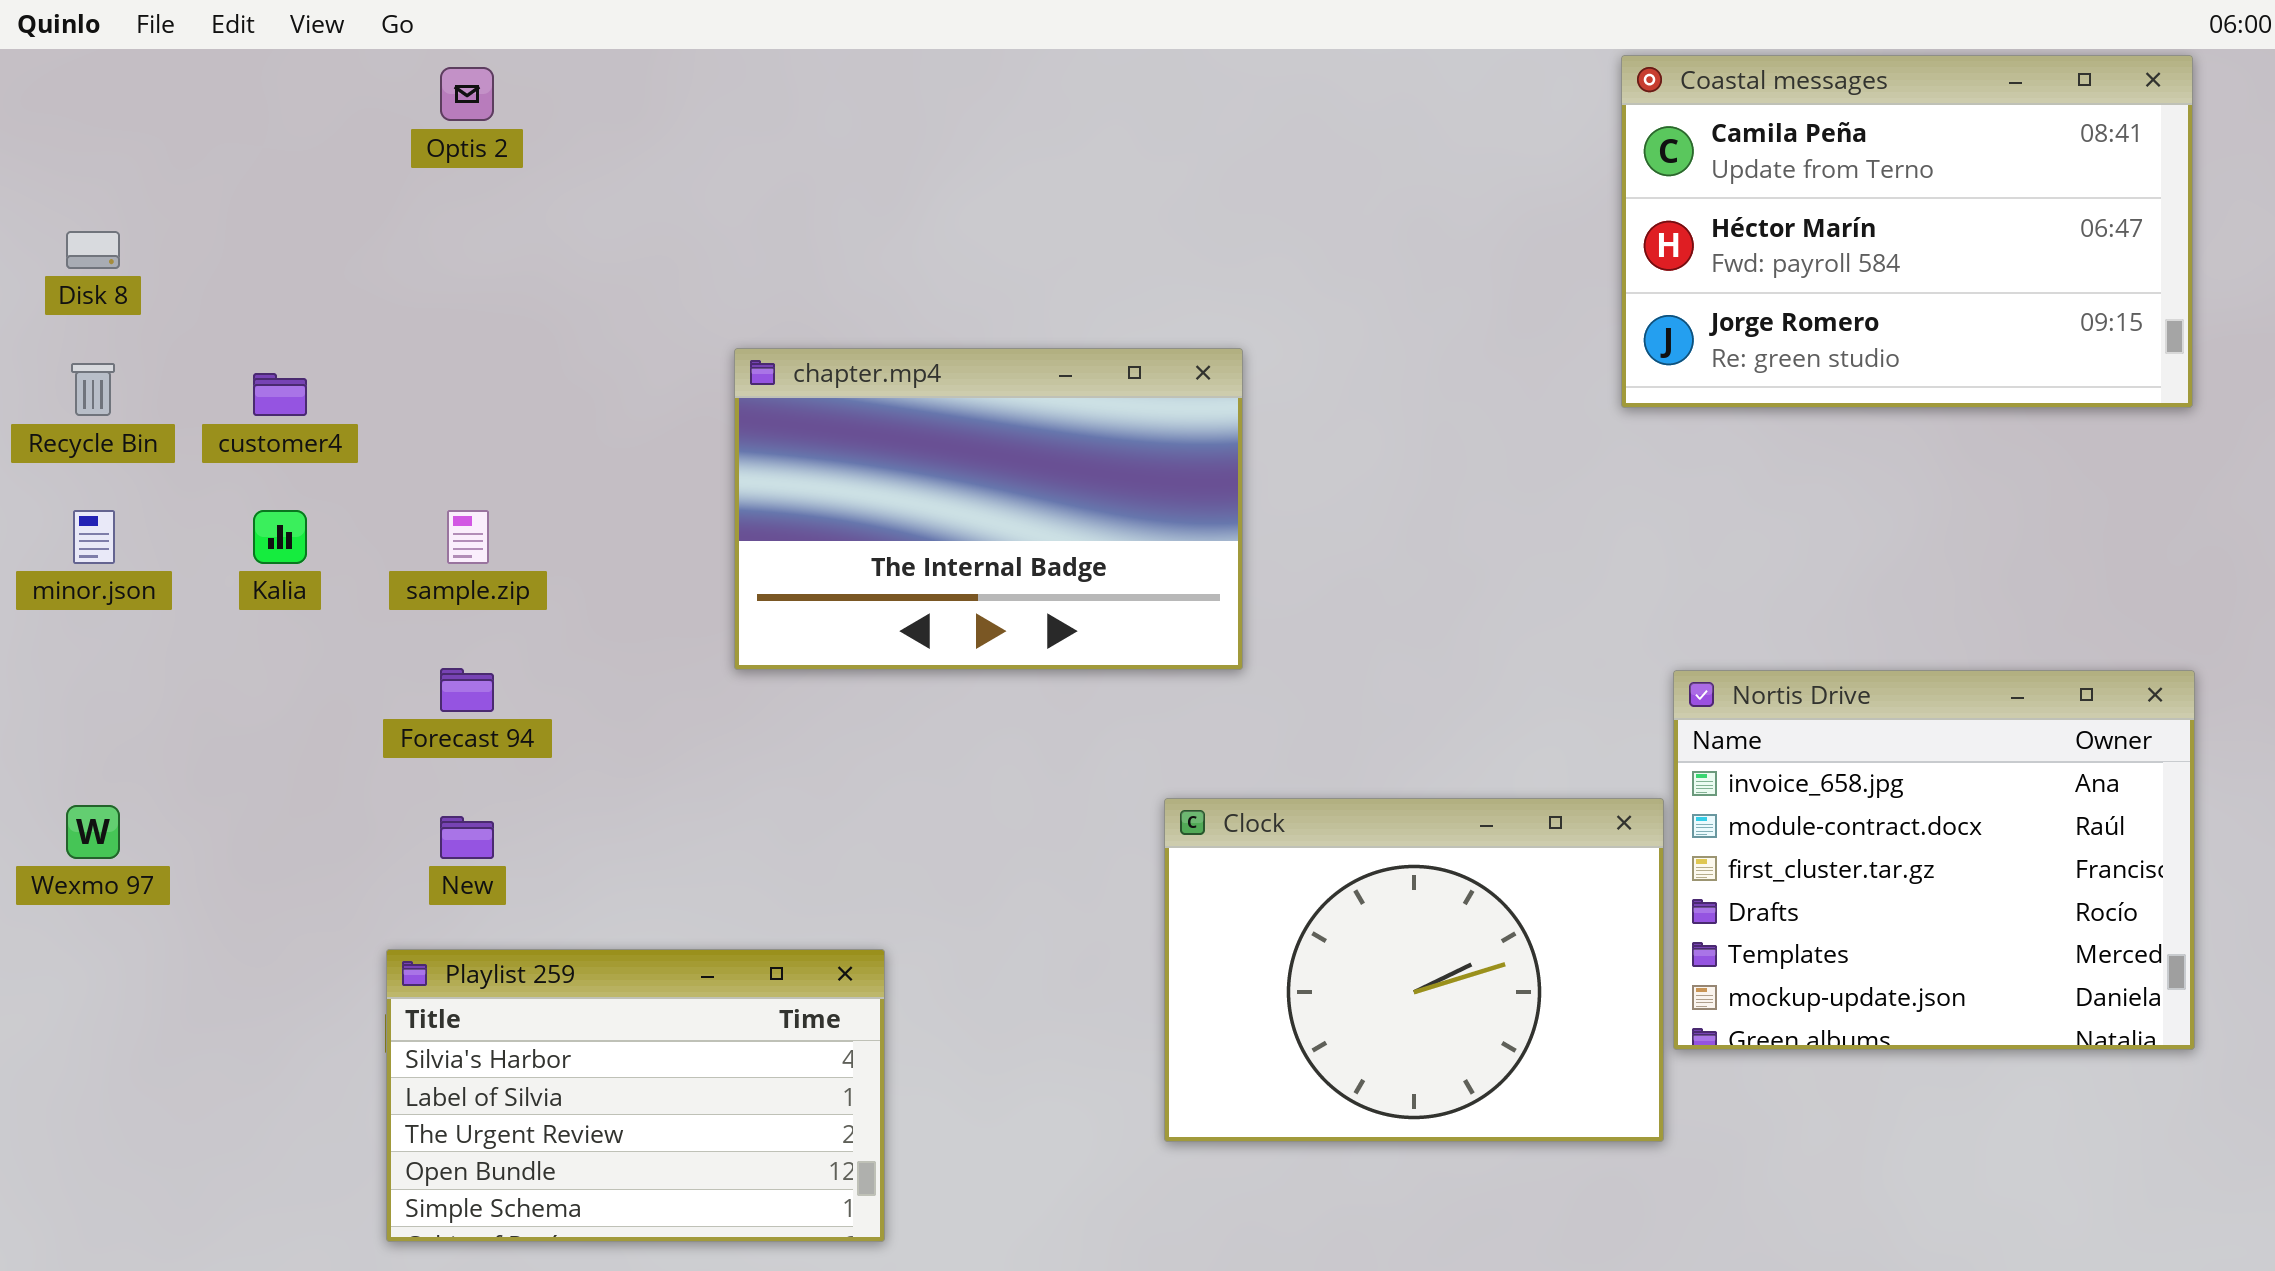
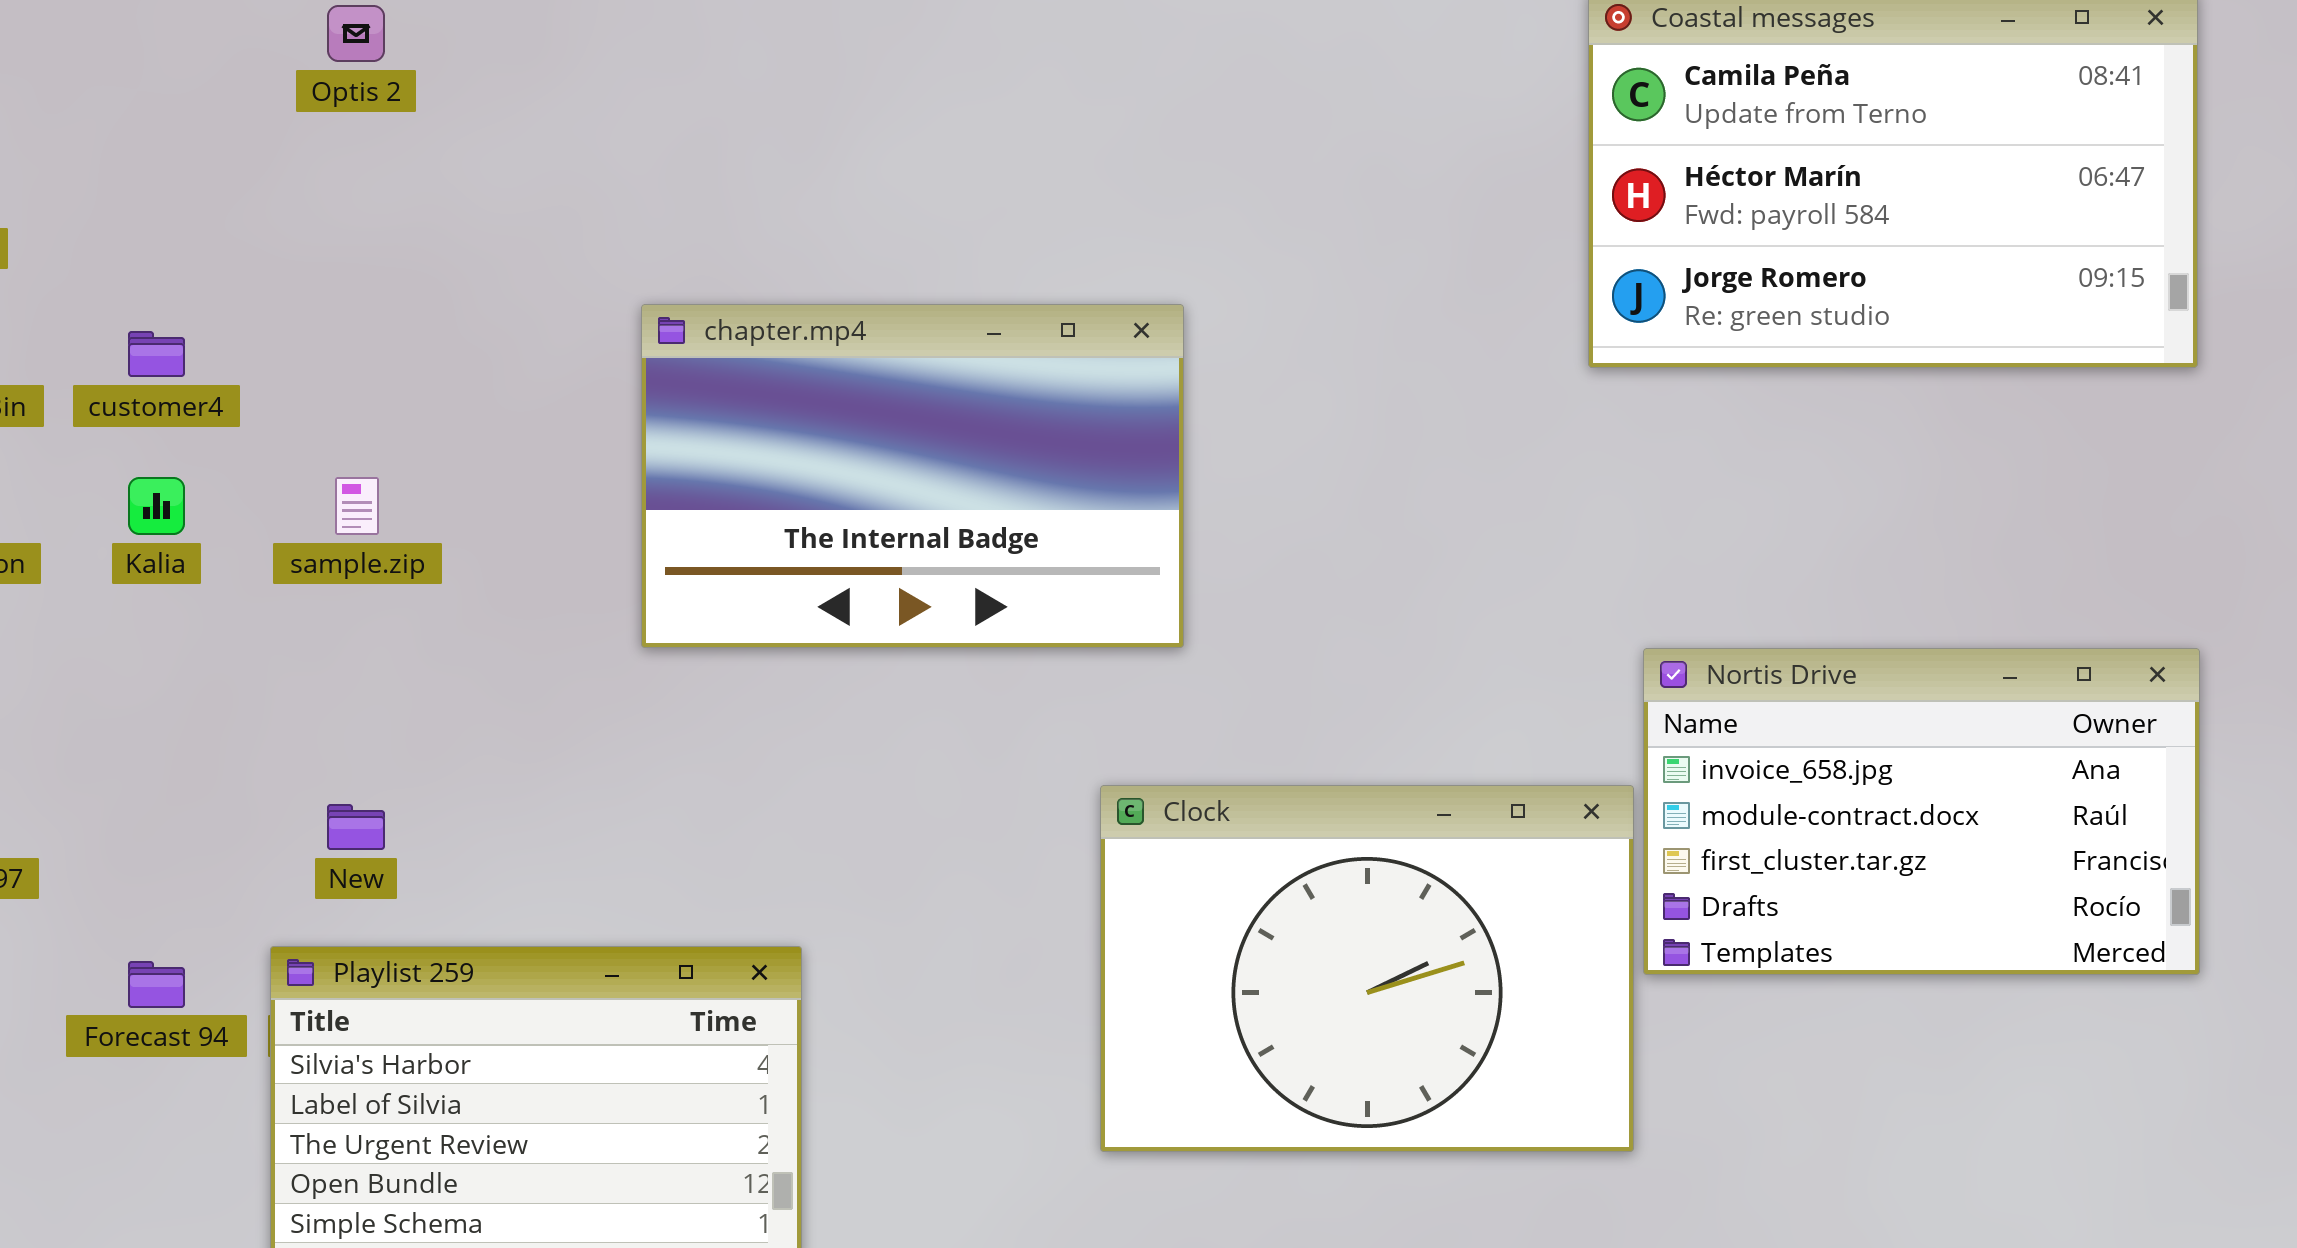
Forecast 94: [440,668,494,712] -> [128,961,185,1008], moved
Nortis Drive: [1673,670,2195,1050] -> [1643,648,2200,975], resized

